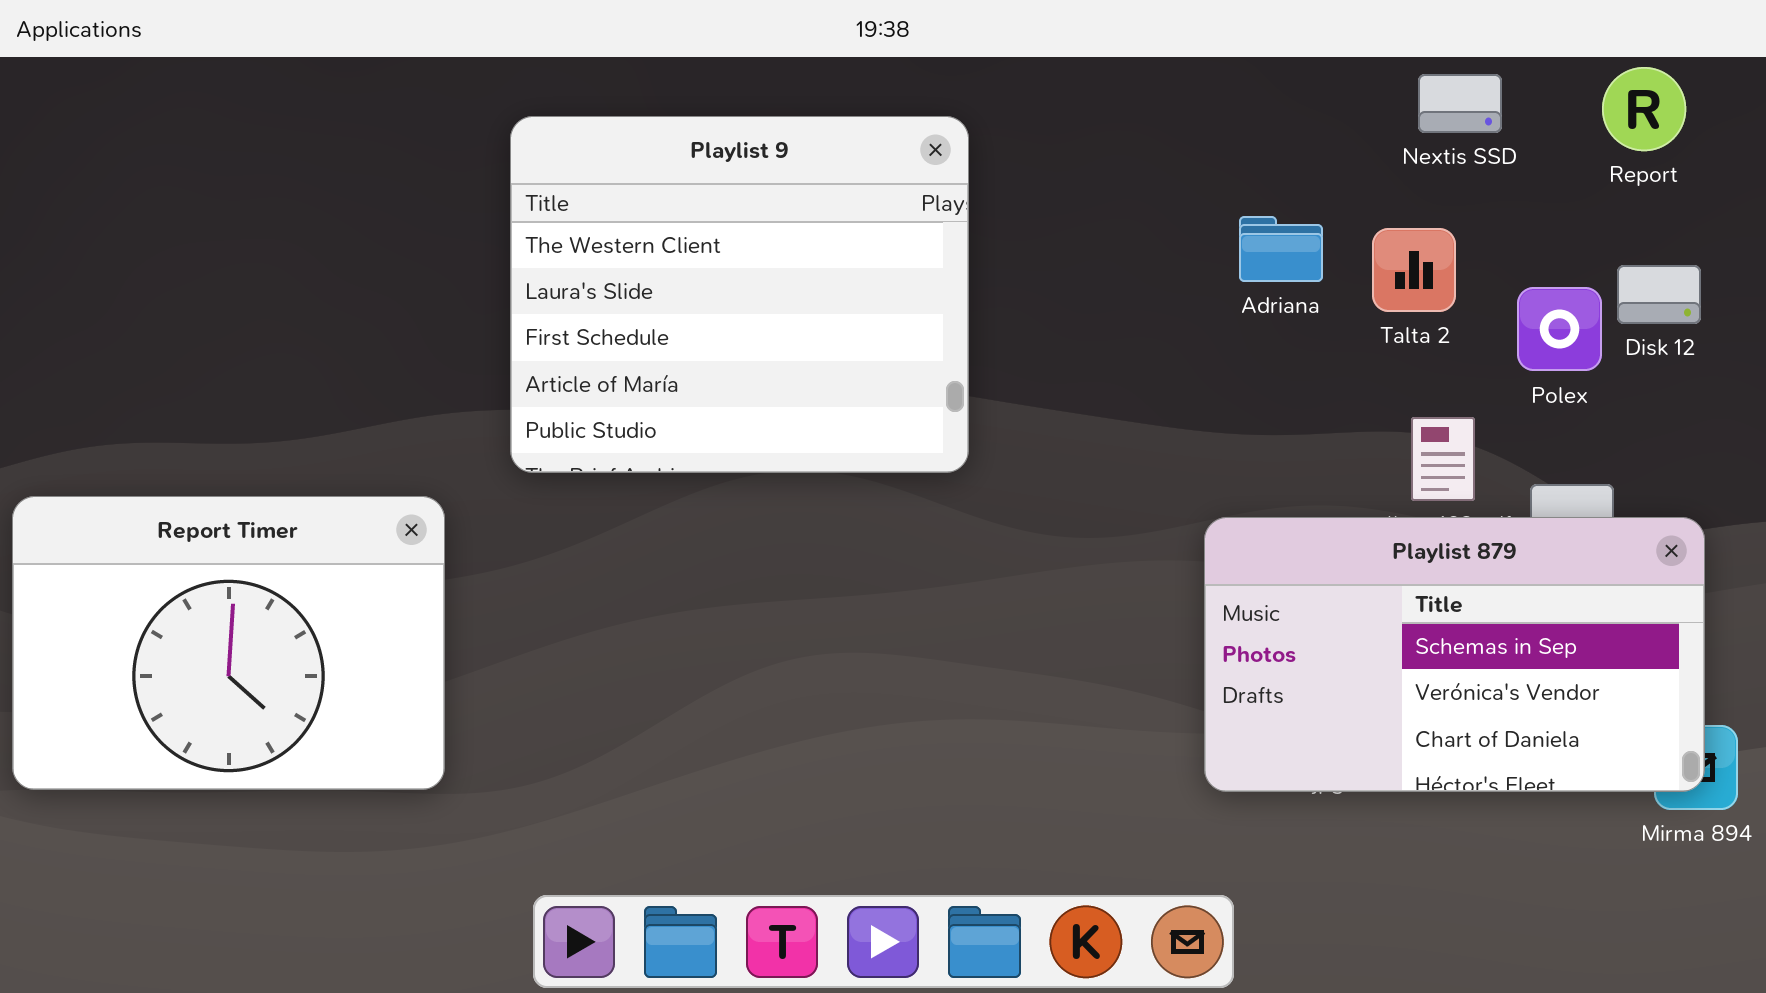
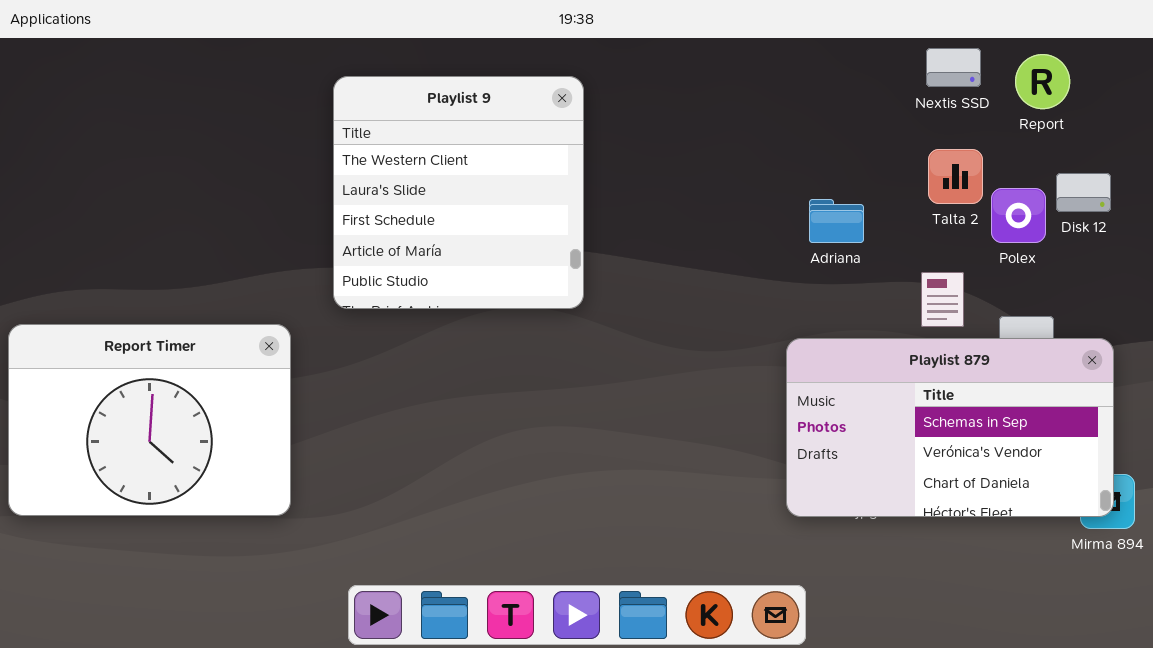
Report: [1602,67,1686,151] -> [1015,54,1070,109], moved
Playlist 9: [510,116,969,473] -> [333,76,584,309], resized
Adriana: [1239,216,1323,282] -> [809,199,864,243], moved
Talta 2: [1372,228,1456,312] -> [928,149,983,204], moved

